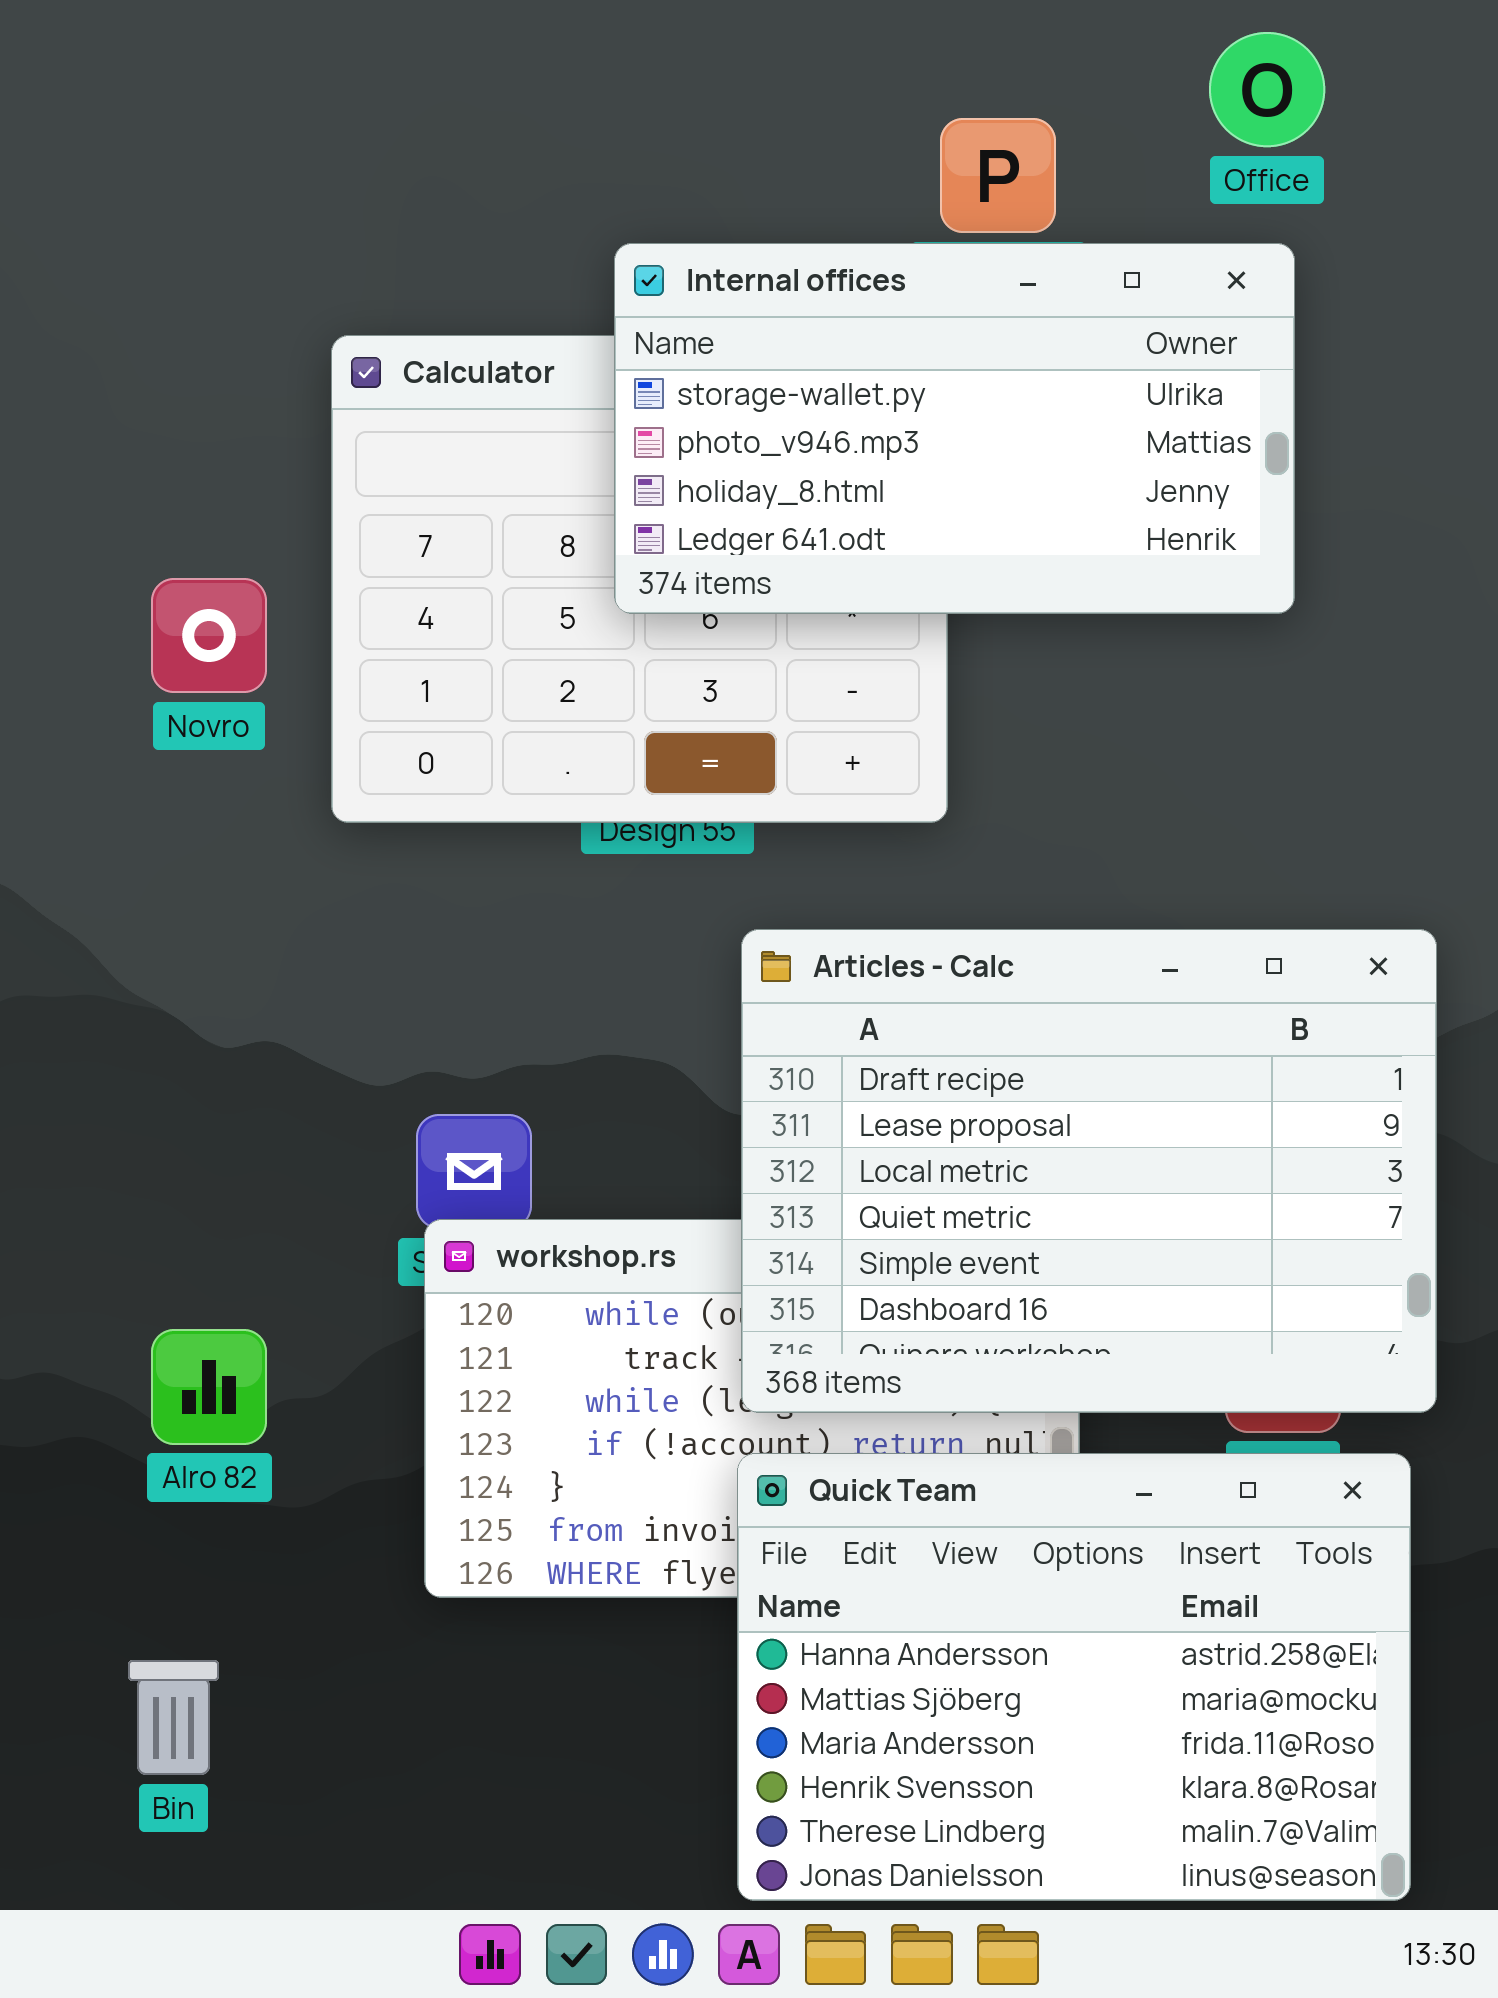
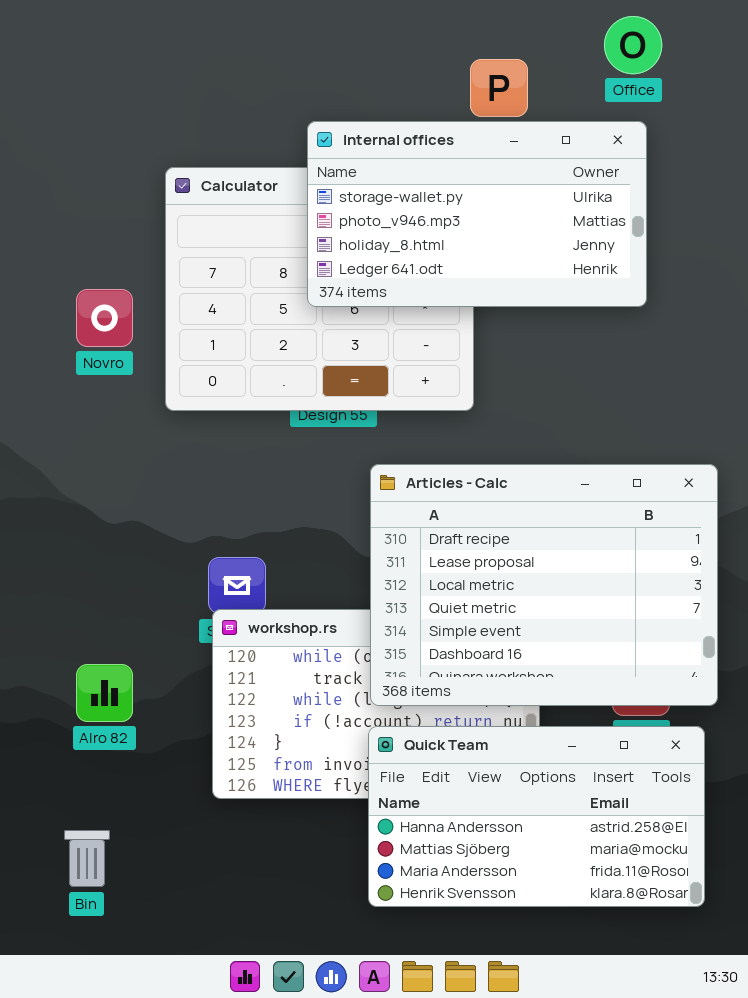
Quick Team: [737,1453,1411,1901] -> [368,726,705,907], resized

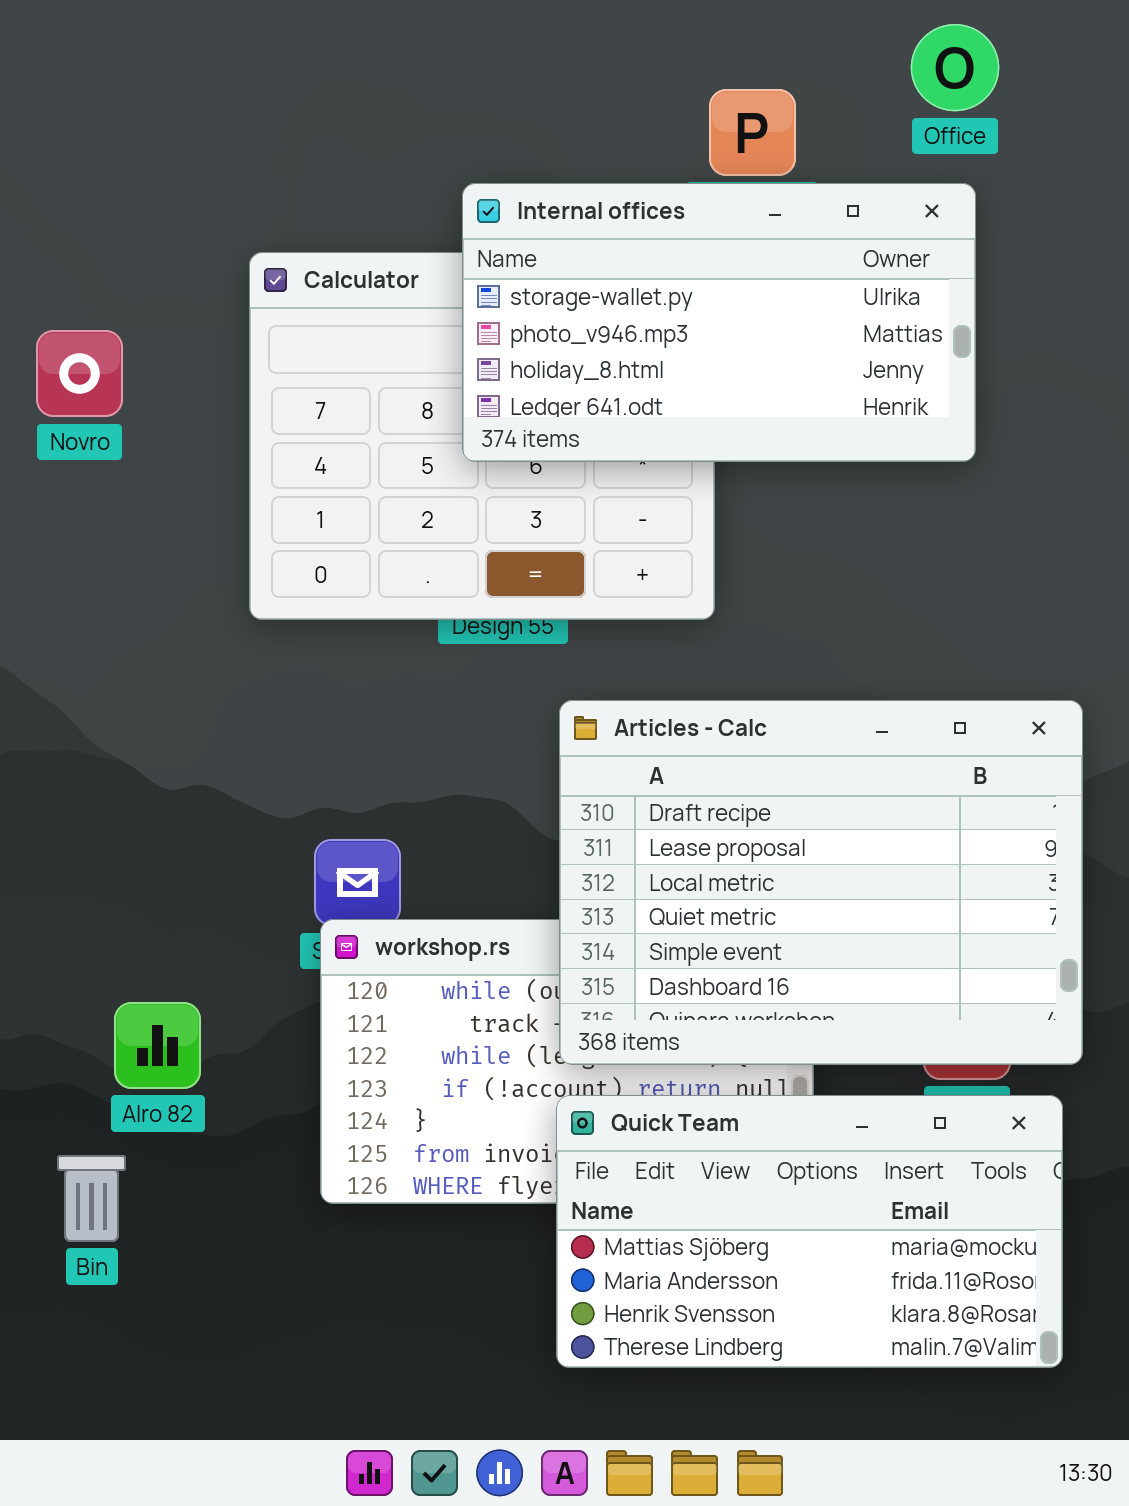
Novro: [76,289,133,347] -> [36,330,123,417], moved
Quick Team: [368,726,705,907] -> [556,1095,1063,1368], scrolled down 1 row
Bin: [64,830,110,887] -> [57,1155,126,1242], moved

